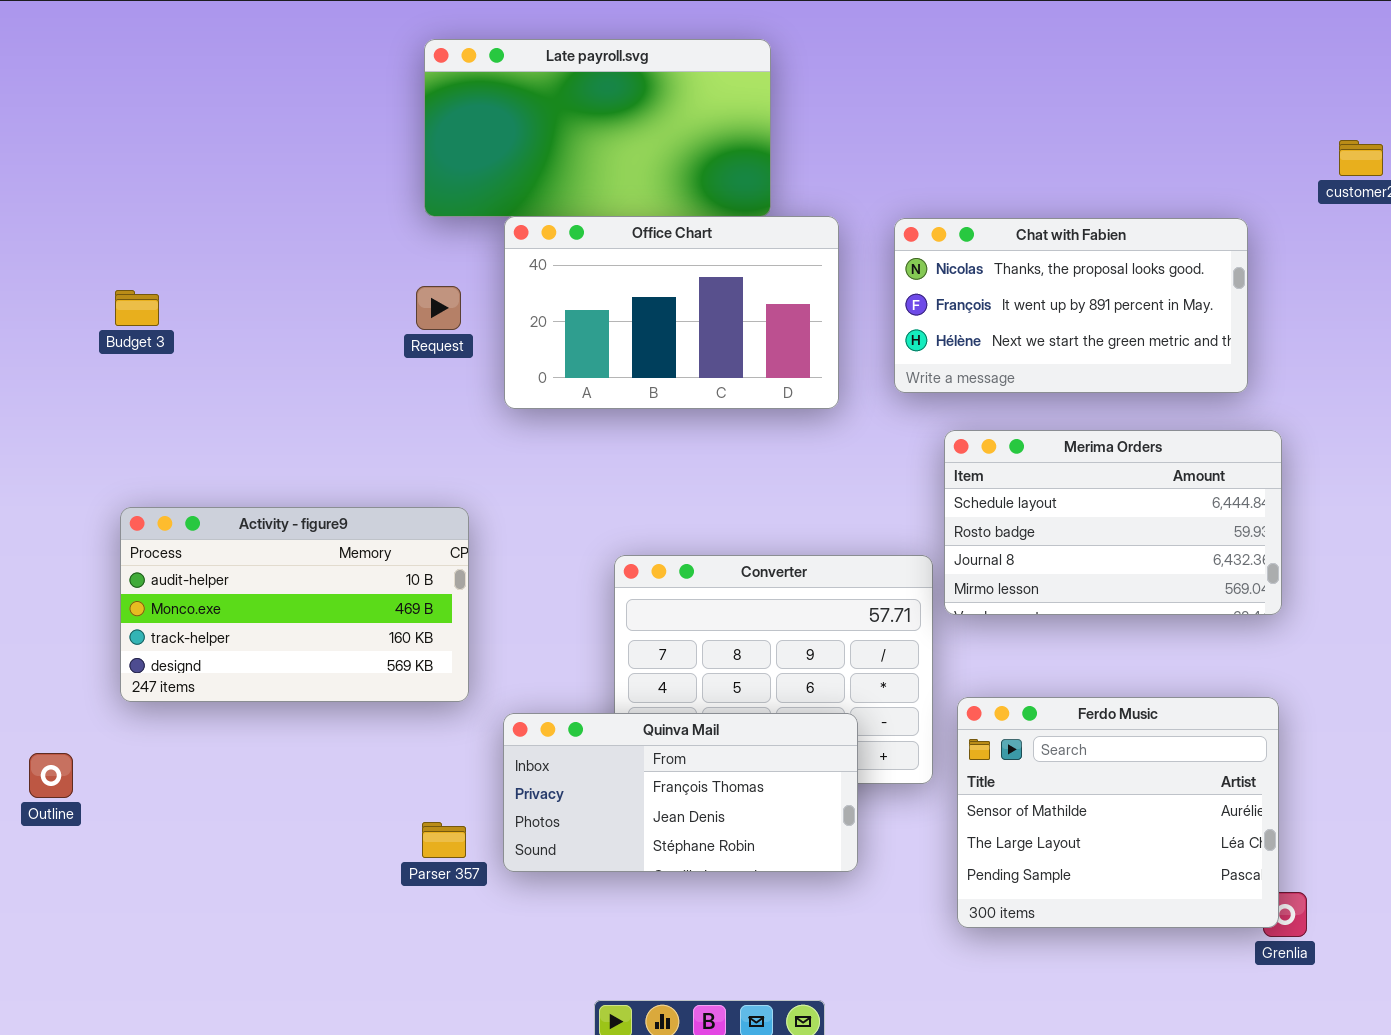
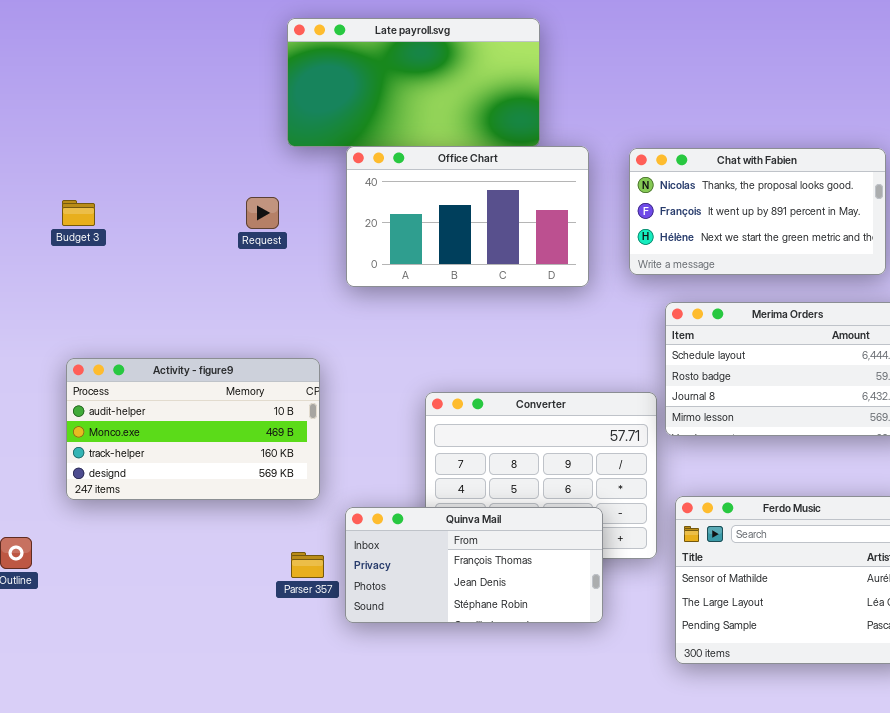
Request: [416,286,461,330] -> [246,197,279,229], moved
Parser 357: [422,822,466,858] -> [291,552,324,578], moved

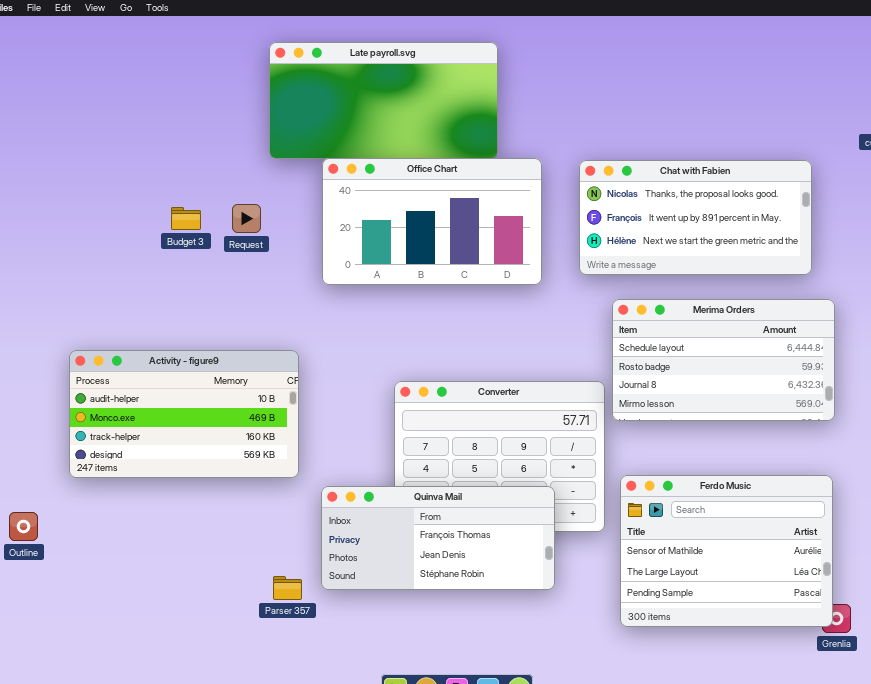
Budget 3: [62,200,95,226] -> [171,207,201,230], moved
Parser 357: [291,552,324,578] -> [273,576,302,600], moved

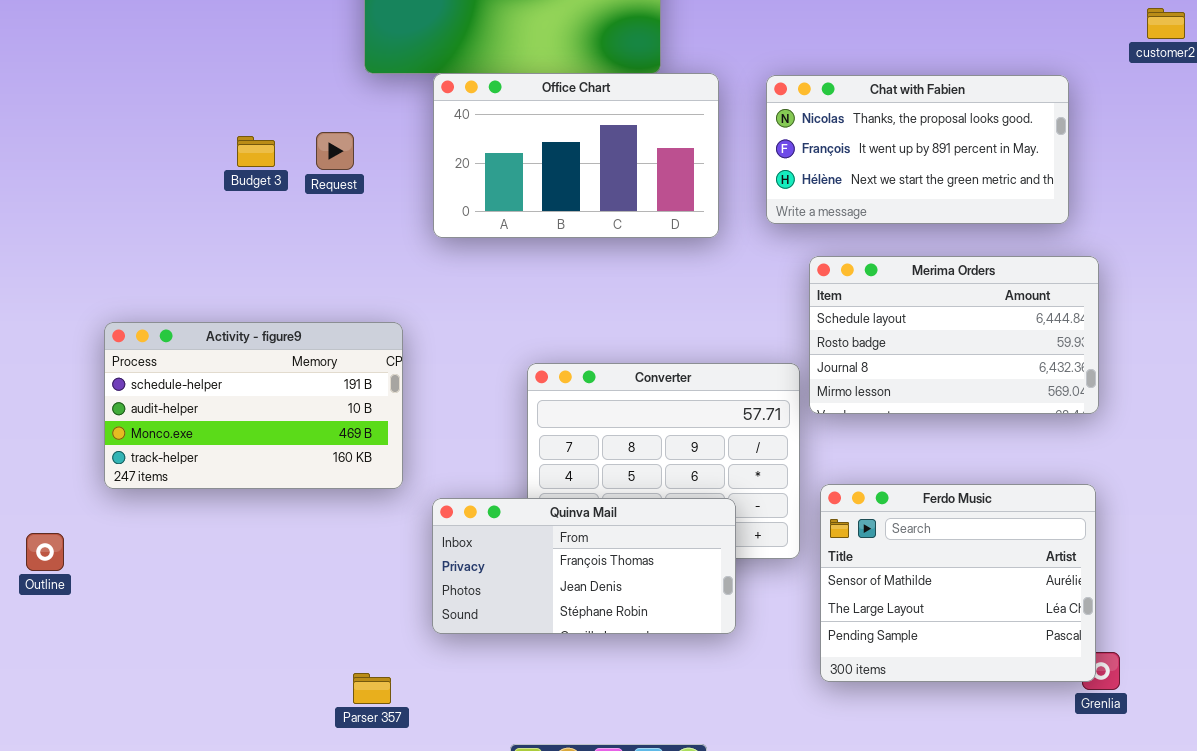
Activity - figure9: [69,350,299,478] -> [104,322,403,489], scrolled up 1 row
Parser 357: [273,576,302,600] -> [353,673,391,704], moved

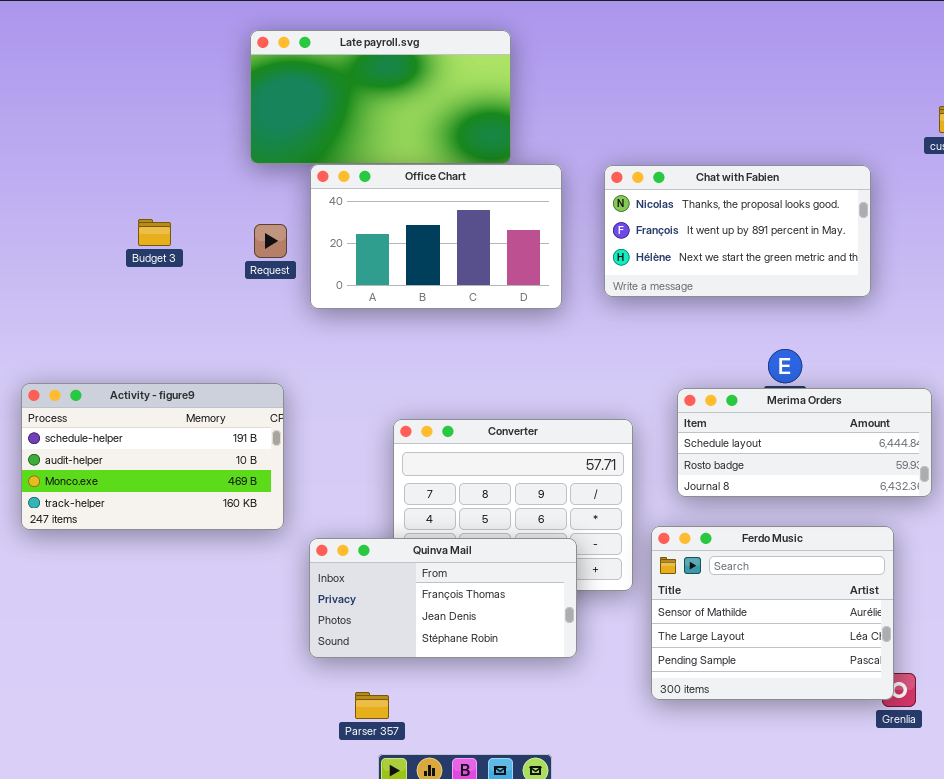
Request: [316,132,354,170] -> [254,224,287,258], moved
Merima Orders: [809,256,1099,414] -> [677,388,932,497], moved, resized
Parser 357: [353,673,391,704] -> [355,692,389,719], moved

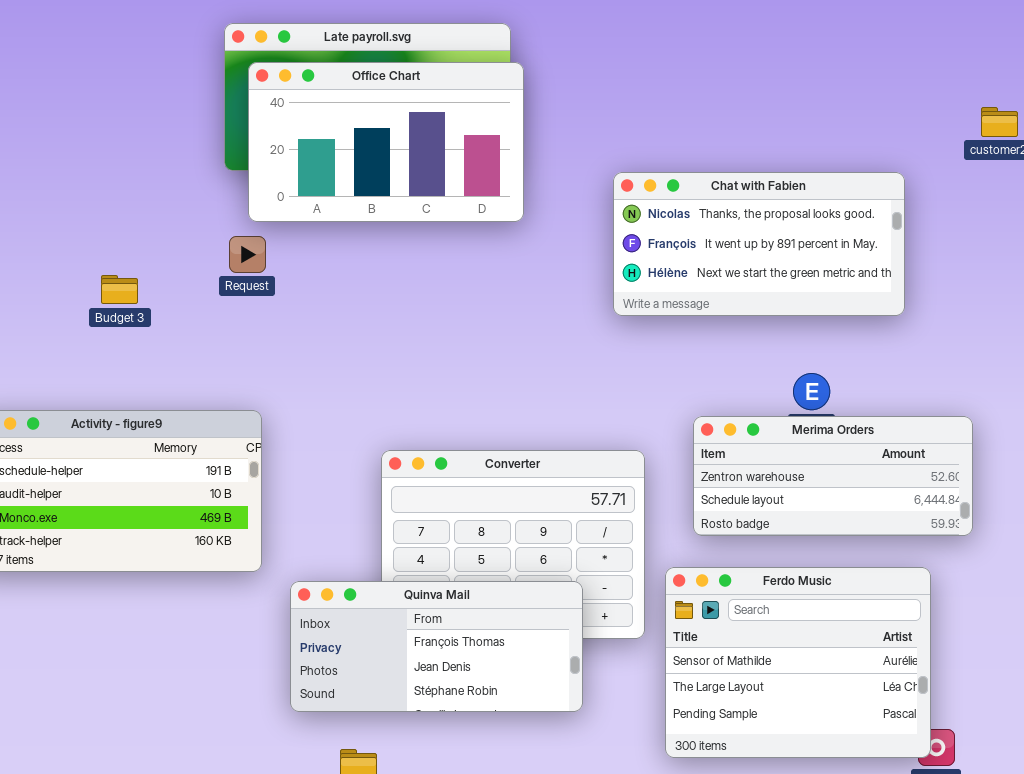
Office Chart: [310,164,562,309] -> [248,62,524,222], moved
Budget 3: [138,219,171,246] -> [101,275,138,304], moved
Merima Orders: [677,388,932,497] -> [693,416,973,536], scrolled up 1 row

